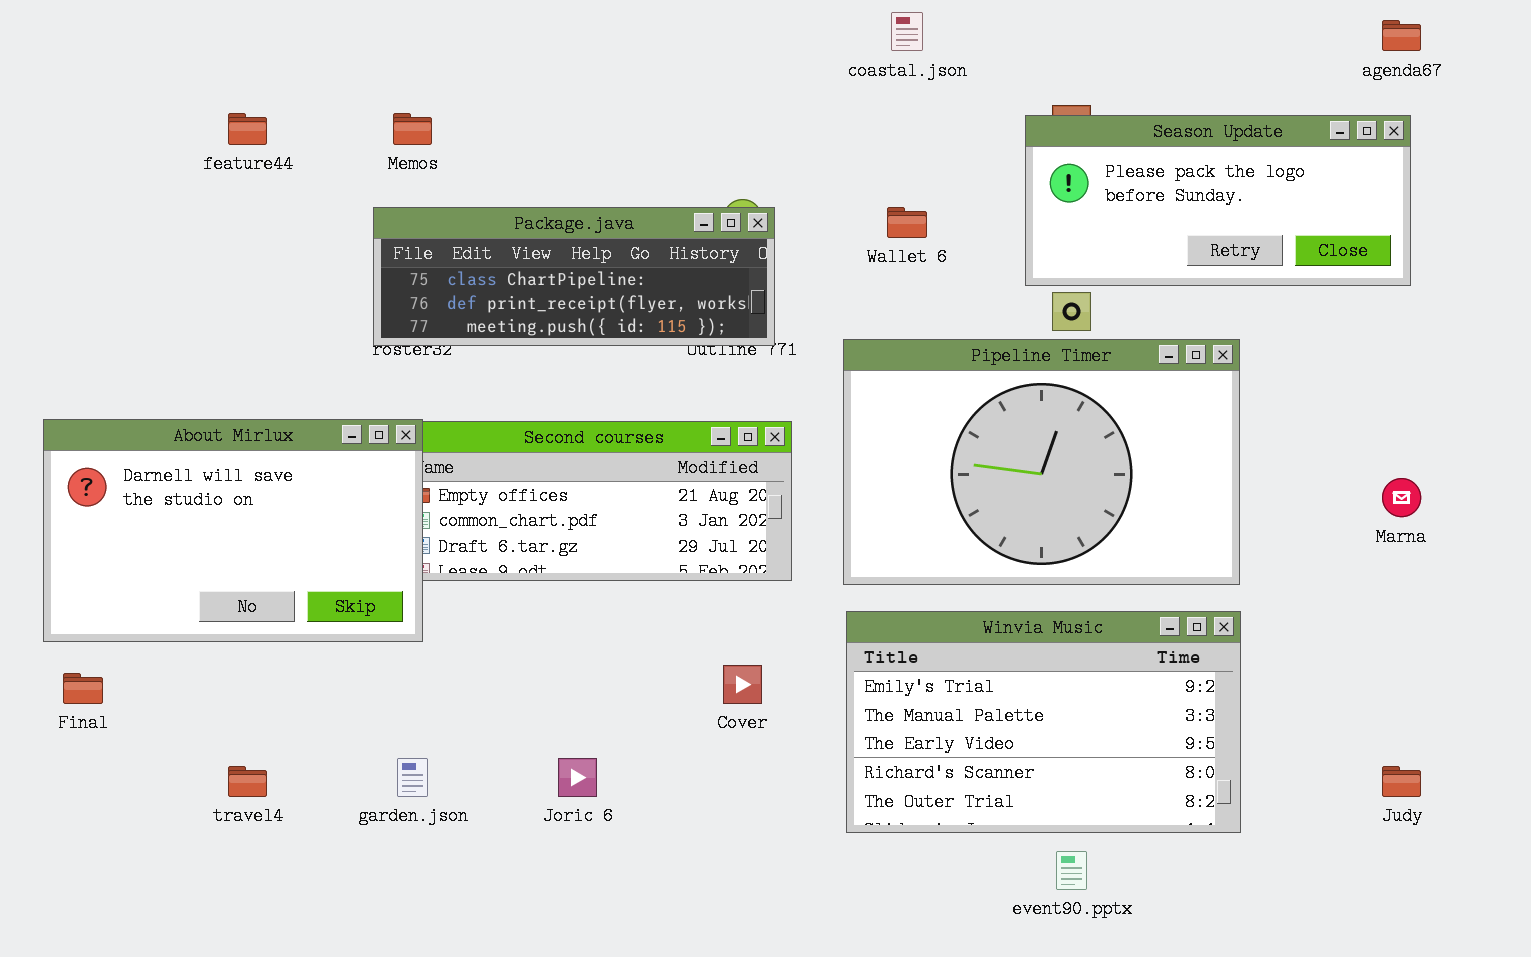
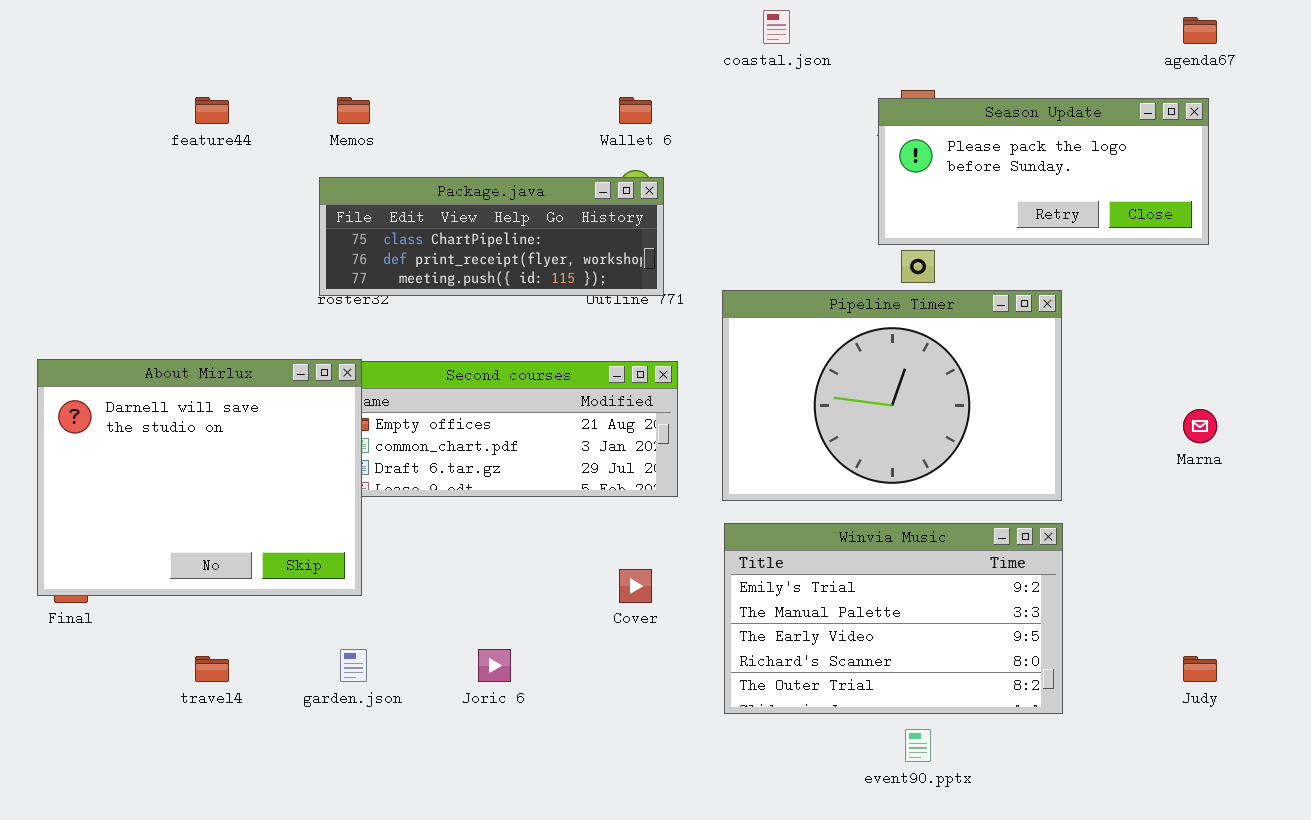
Wallet 6: [887,207,927,238] -> [619,97,652,124], moved
About Mirlux: [43,419,423,642] -> [37,359,362,596], resized

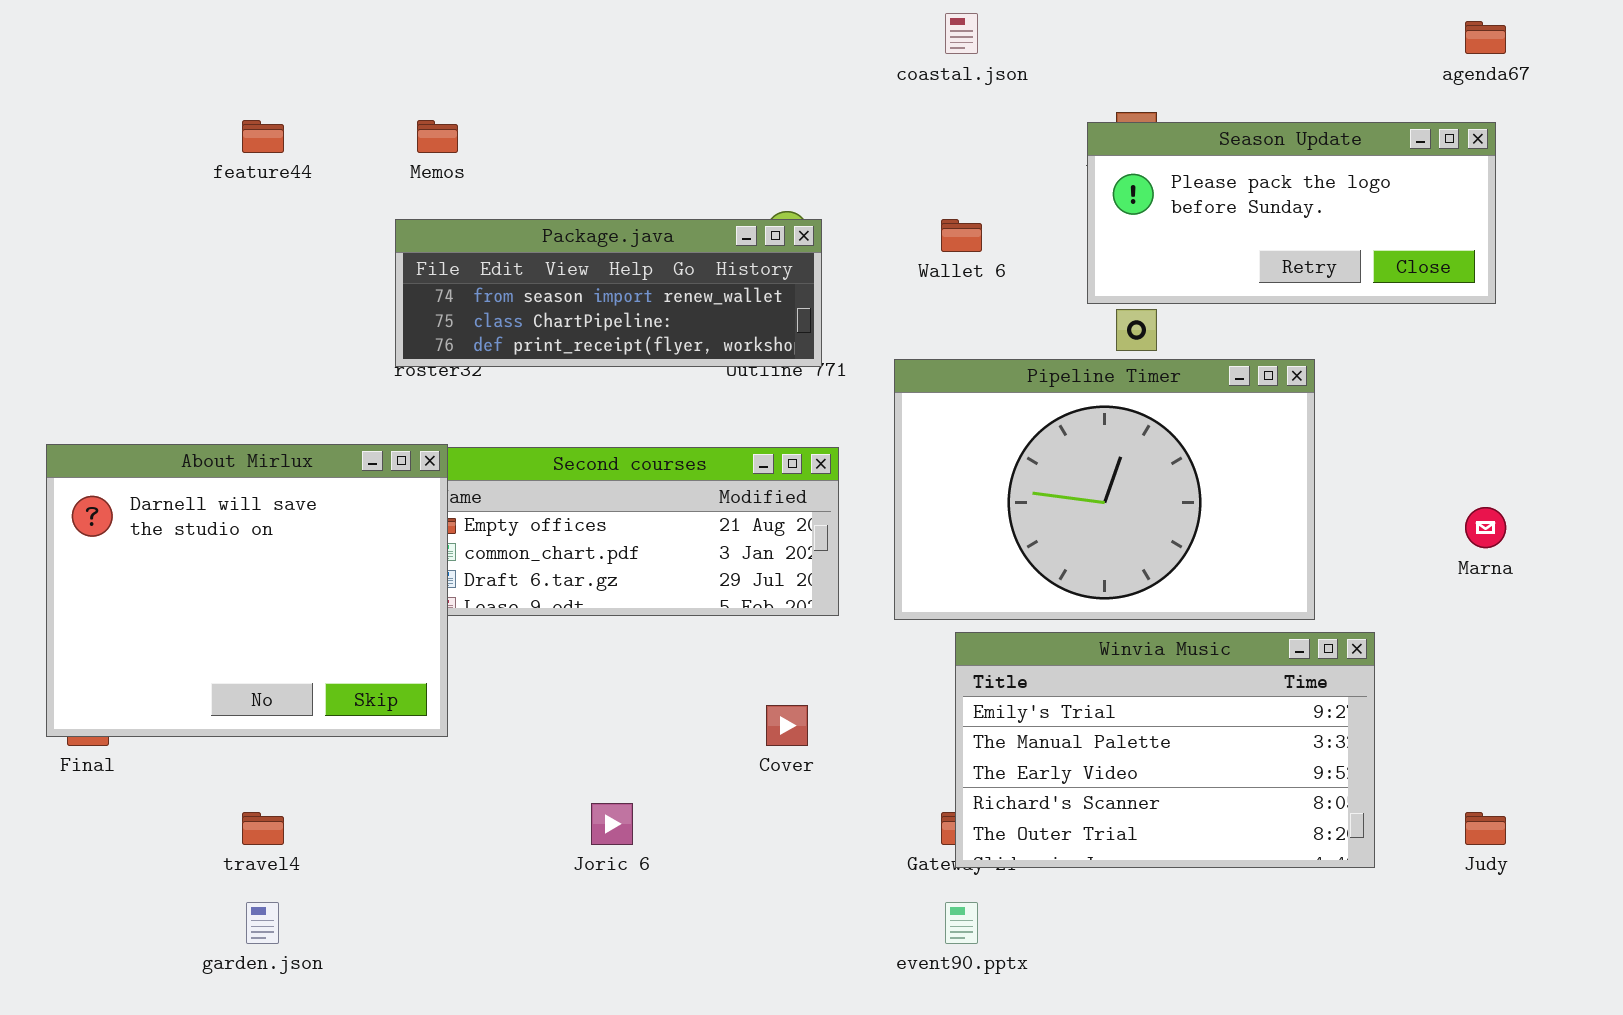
Wallet 6: [619,97,652,124] -> [941,219,982,252], moved
Package.java: [319,177,664,296] -> [395,219,822,367], scrolled up 1 row
Winvia Music: [724,523,1063,714] -> [955,632,1375,868], moved
garden.json: [340,649,367,682] -> [246,902,279,944], moved
event90.pptx: [905,729,931,762] -> [945,902,978,944], moved

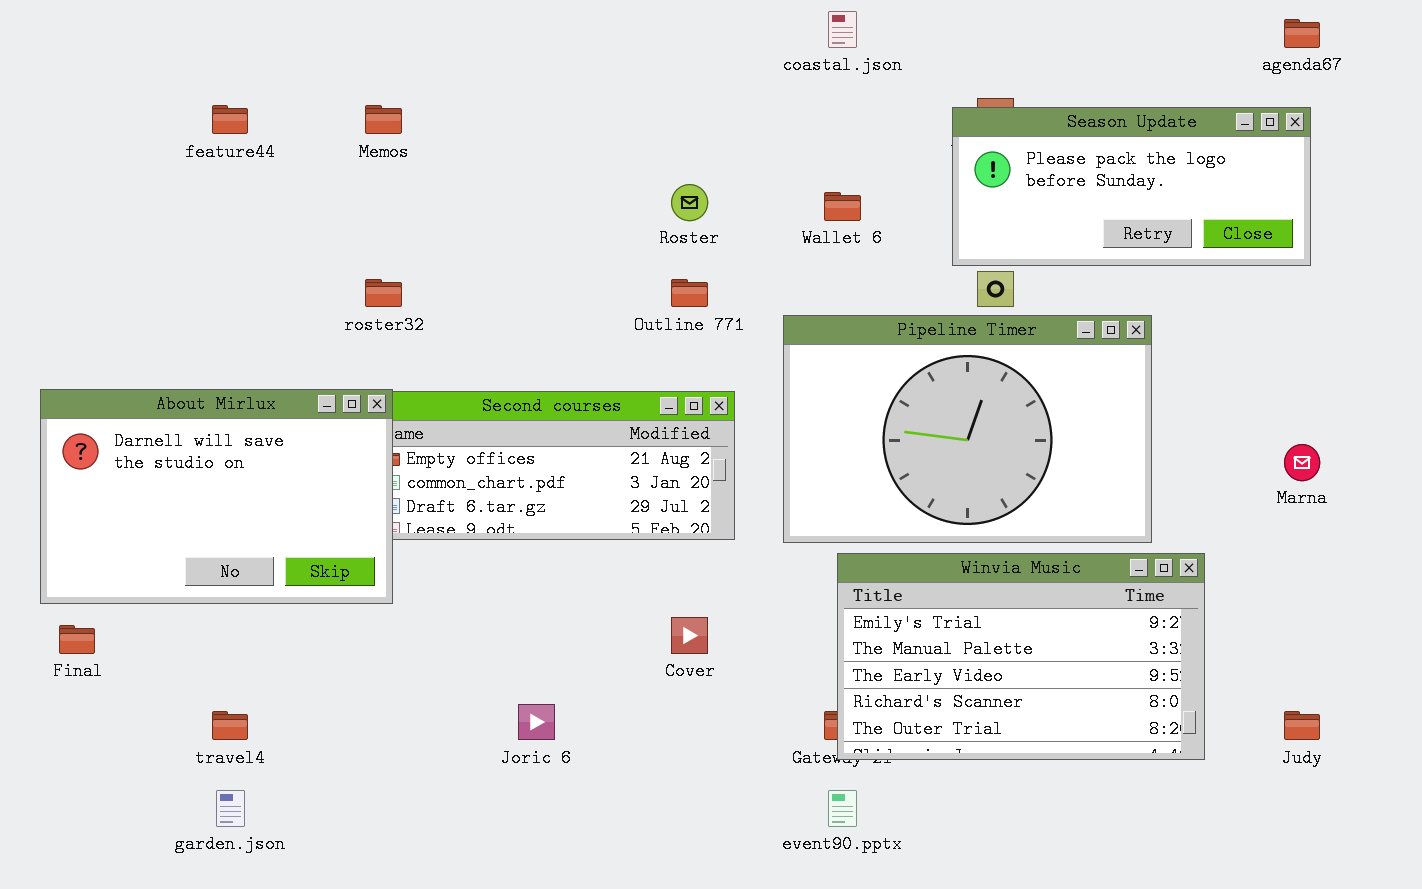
Package.java: [395,219,822,367] -> none, closed
About Mirlux: [46,444,448,737] -> [40,389,393,604], resized

